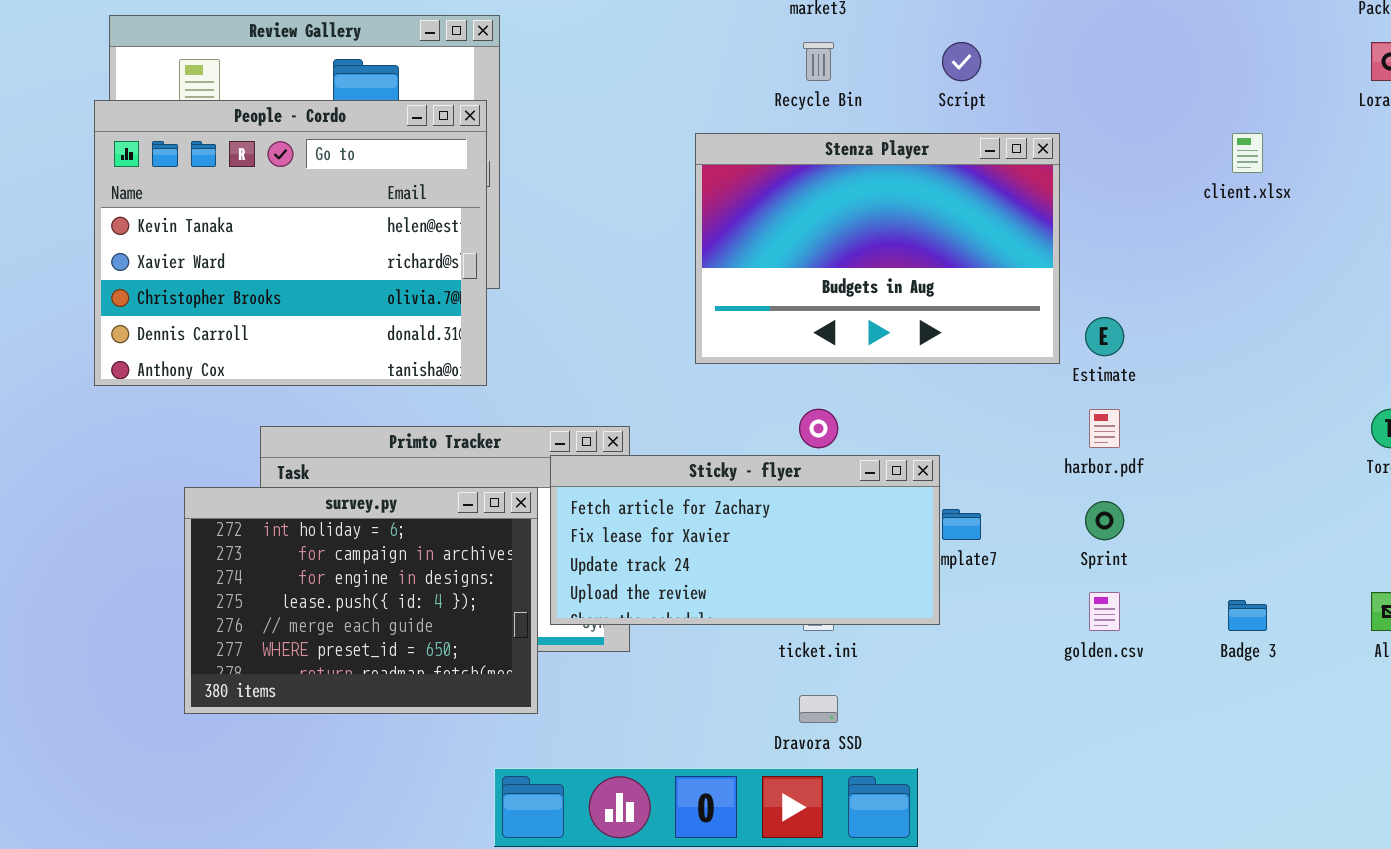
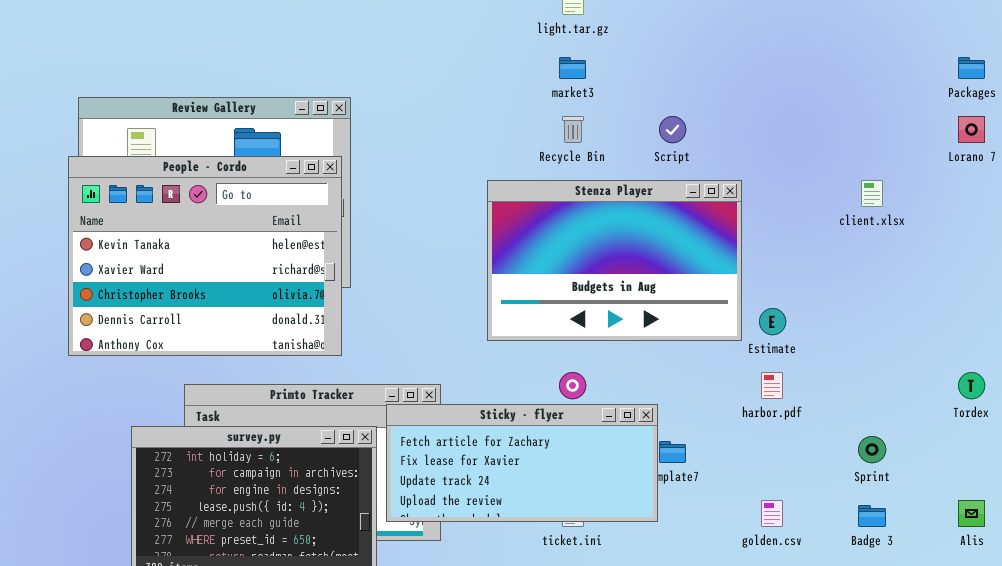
Sprint: [1085,501,1124,540] -> [858,436,886,463], moved

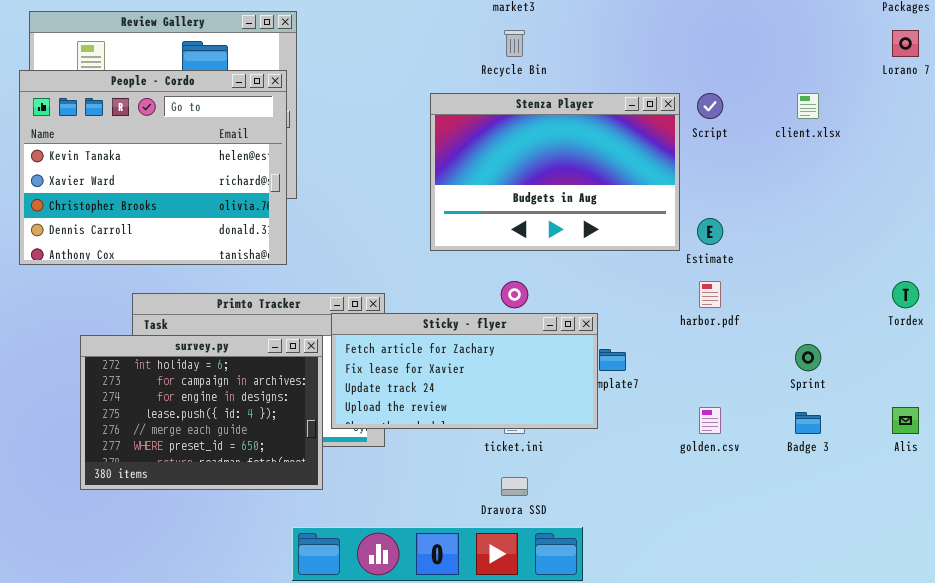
Script: [659,116,686,143] -> [697,93,723,119], moved

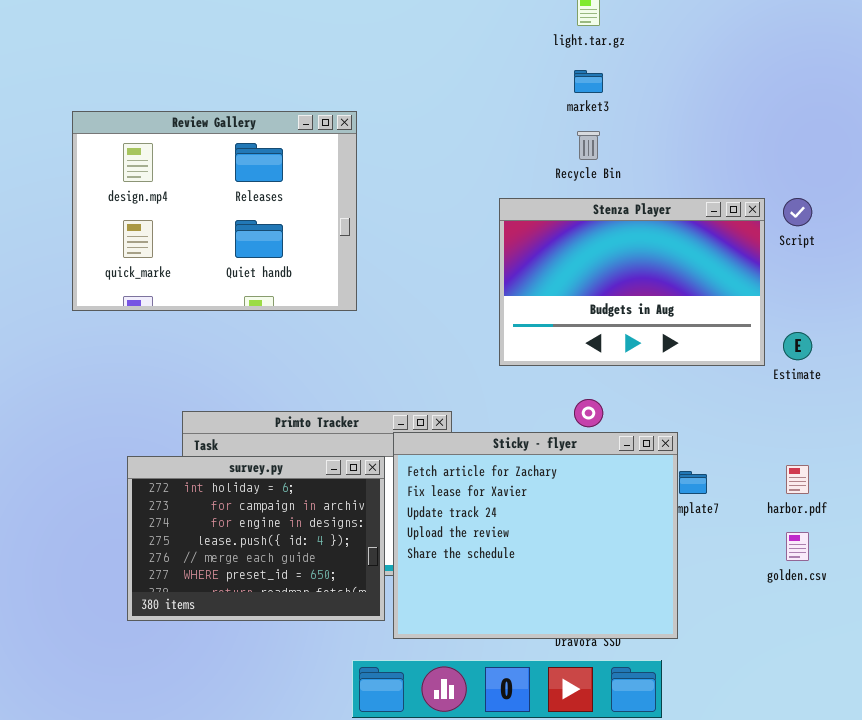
People - Cordo: [19,70,287,265] -> none, closed
harbor.pdf: [699,281,721,308] -> [786,465,809,494], moved
Sticky - flyer: [331,313,598,429] -> [393,432,678,639], resized

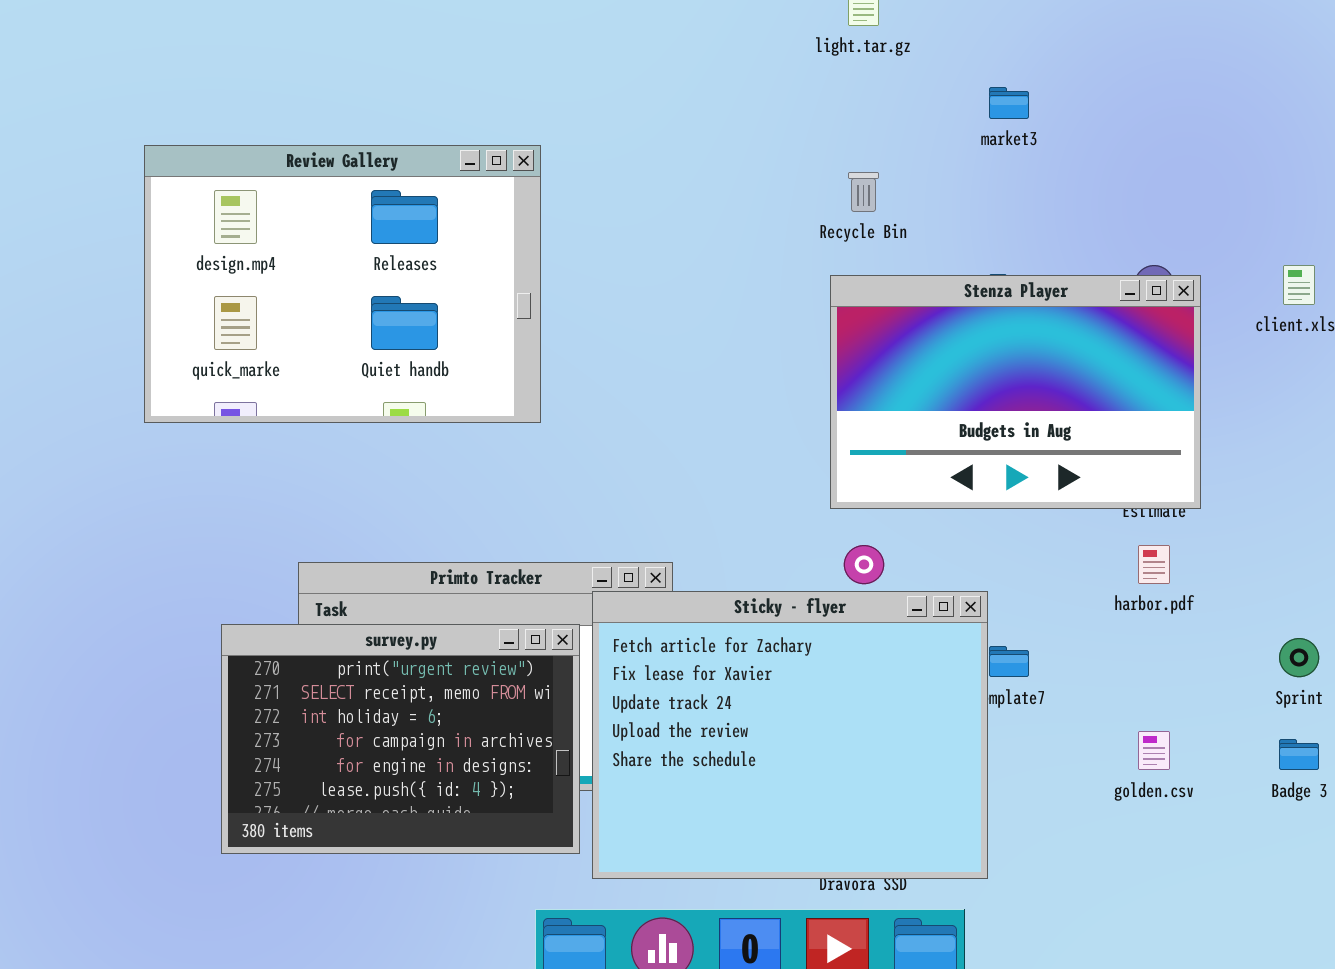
market3: [574,70,603,93] -> [989,87,1029,119], moved
Stenza Player: [499,198,765,366] -> [830,275,1201,509], moved
survey.py: [127,456,385,621] -> [221,624,580,854], scrolled up 2 rows
harbor.pdf: [786,465,809,494] -> [1138,545,1170,584], moved

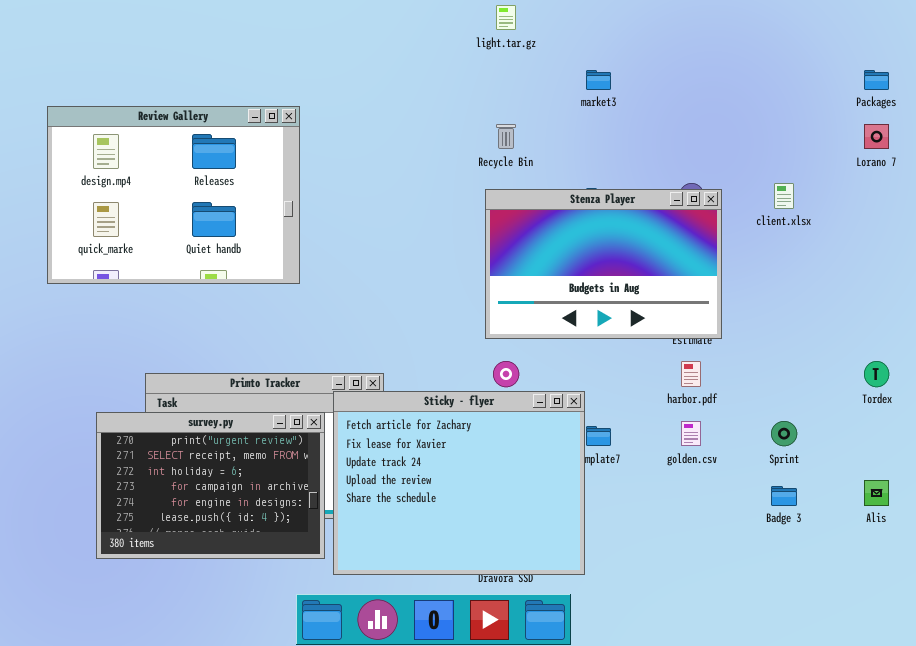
golden.csv: [1138,731,1170,770] -> [681,421,701,446], moved

